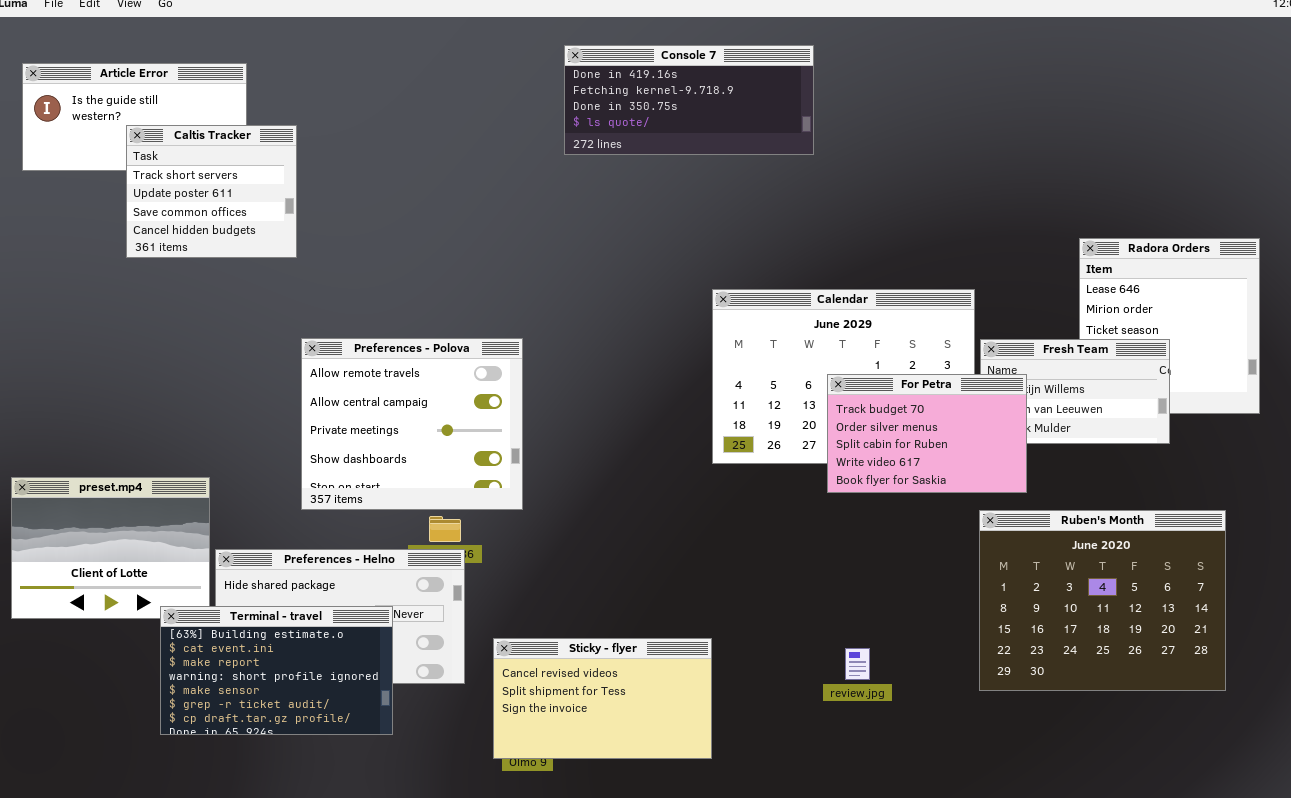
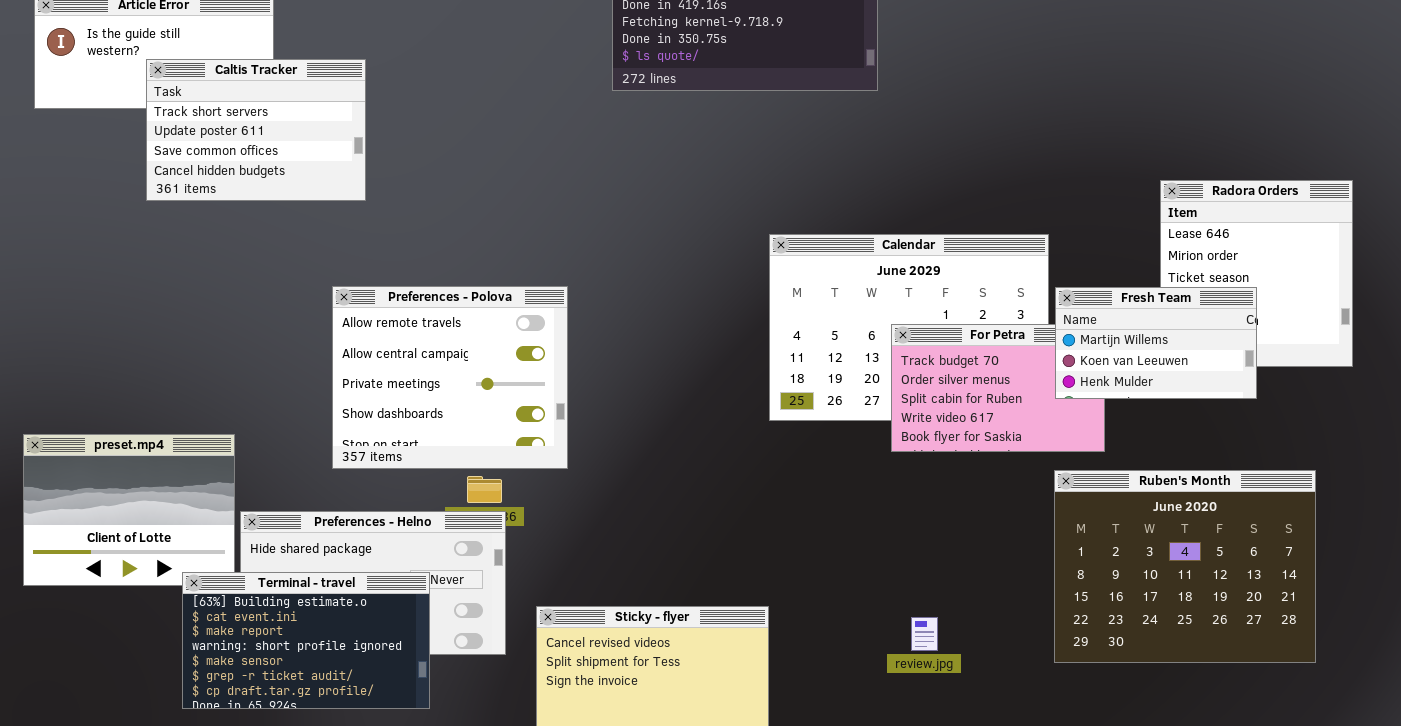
Caltis Tracker: [126,125,297,258] -> [146,59,366,201], resized
Fresh Team: [980,339,1170,444] -> [1055,287,1257,399], raised

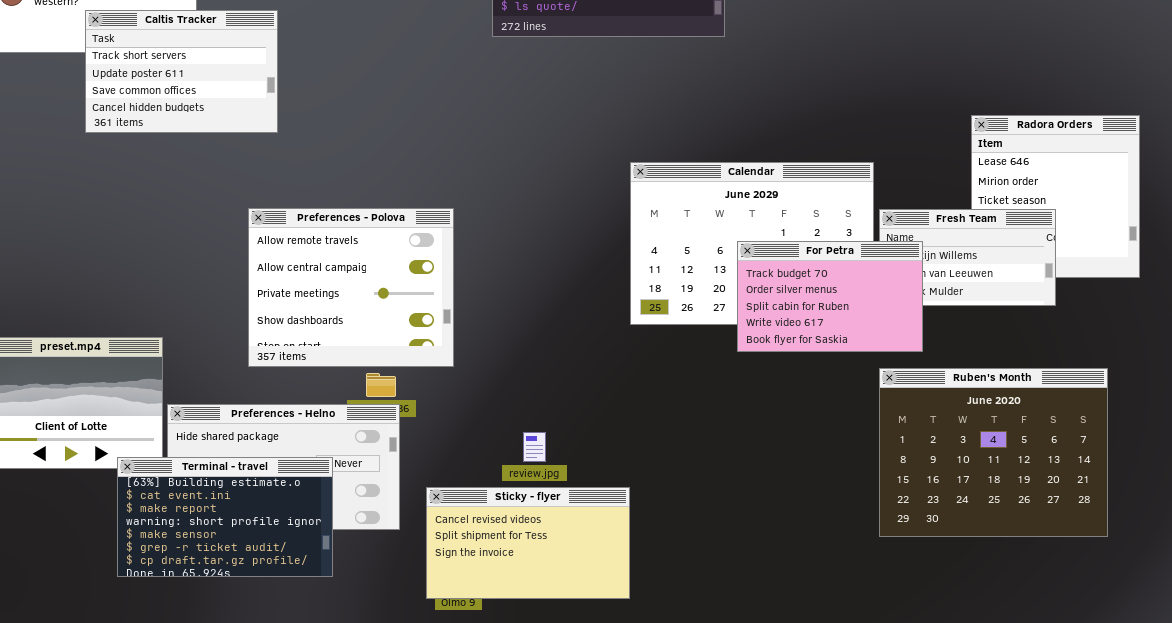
For Petra: [891,324,1105,452] -> [737,241,923,352], raised
review.jpg: [911,617,938,651] -> [523,432,546,462], moved

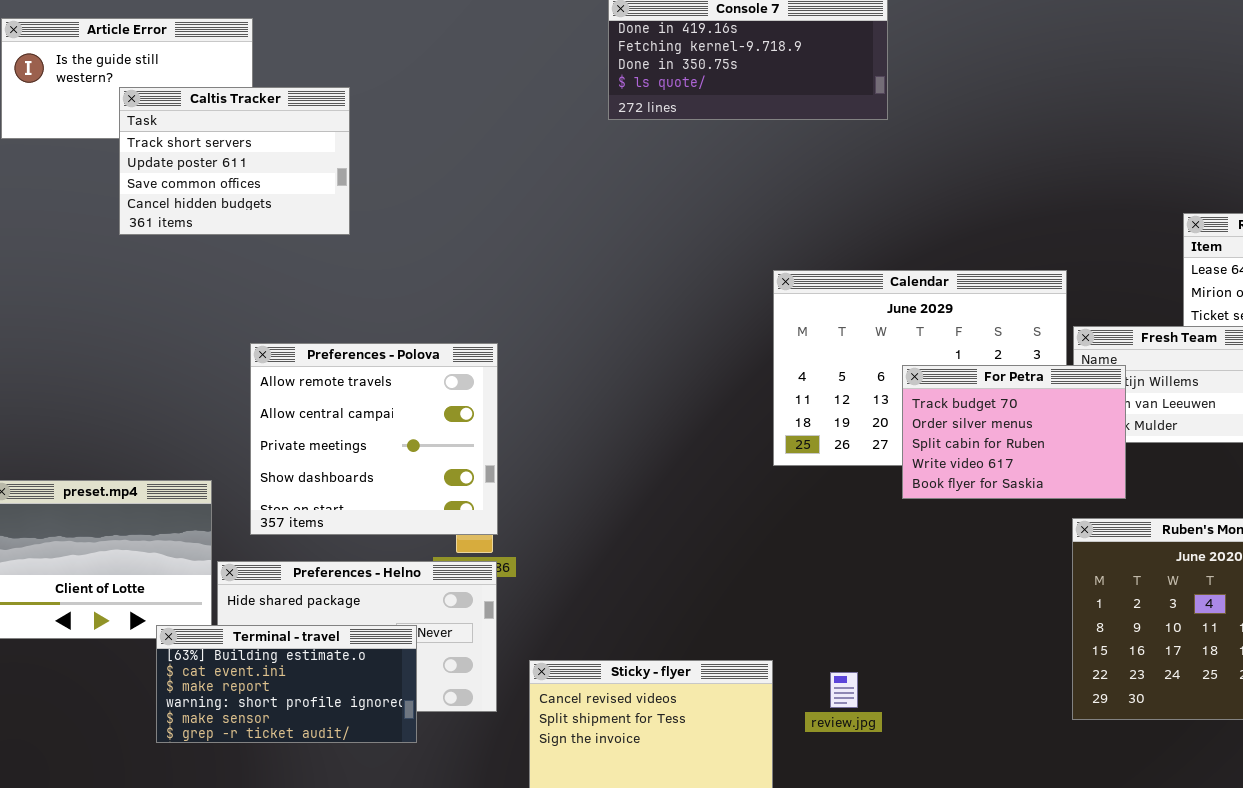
Preferences - Polova: [248,208,454,367] -> [250,343,498,535], moved
review.jpg: [523,432,546,462] -> [830,672,858,708], moved
Terminal - travel: [117,457,333,577] -> [156,625,417,743], resized

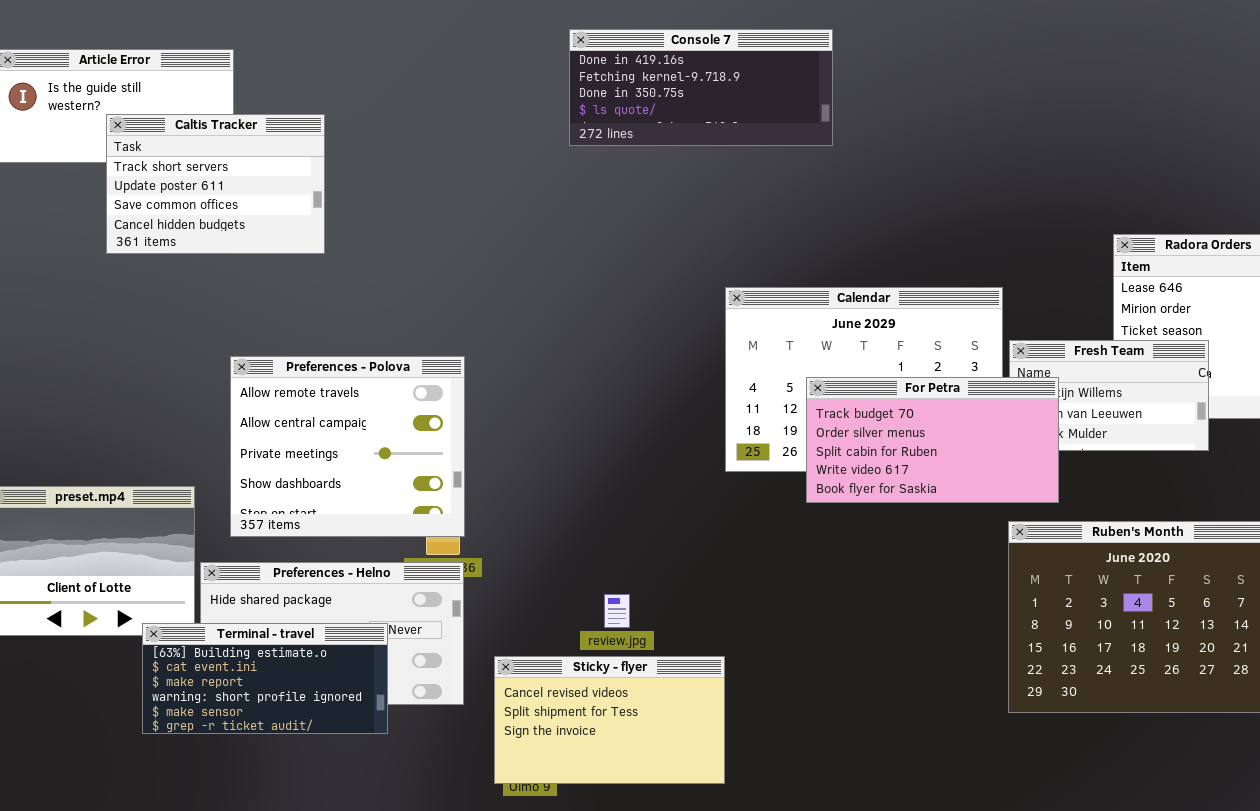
For Petra: [902,365,1126,499] -> [806,377,1059,503], resized
review.jpg: [830,672,858,708] -> [604,594,630,628], moved

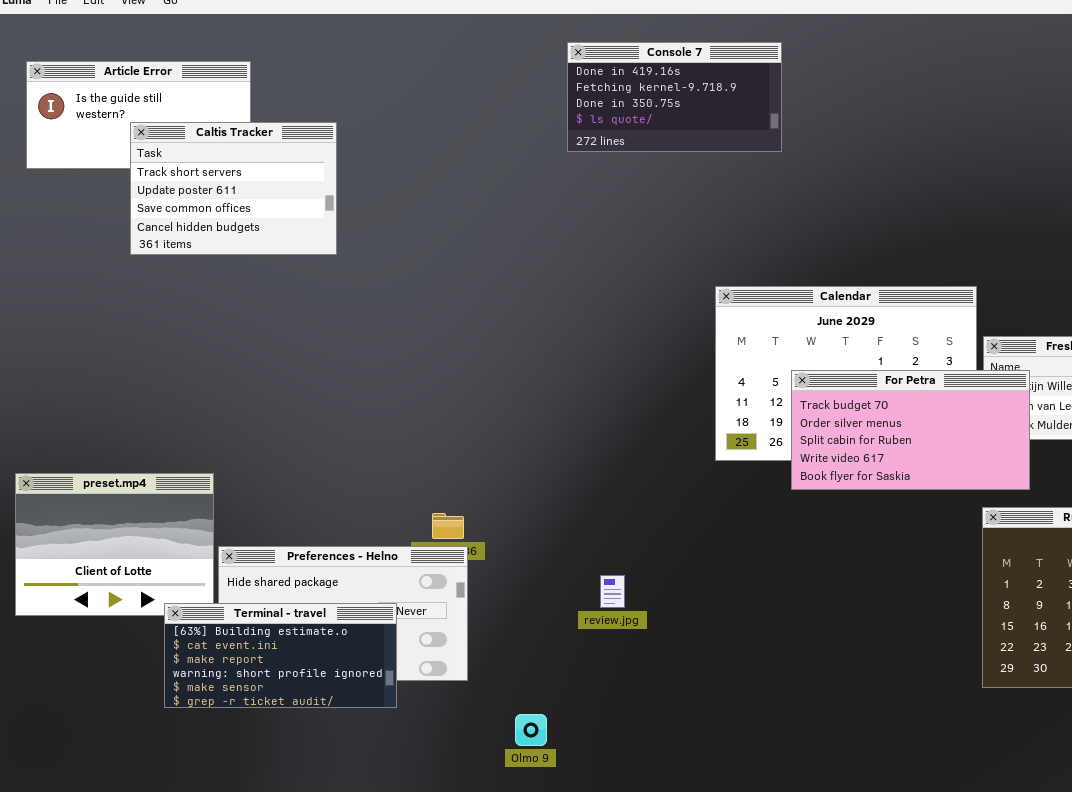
Console 7: [569,29,833,146] -> [567,42,782,152], resized
Preferences - Polova: [230,356,465,537] -> none, closed
Sticky - flyer: [494,656,725,784] -> none, closed

